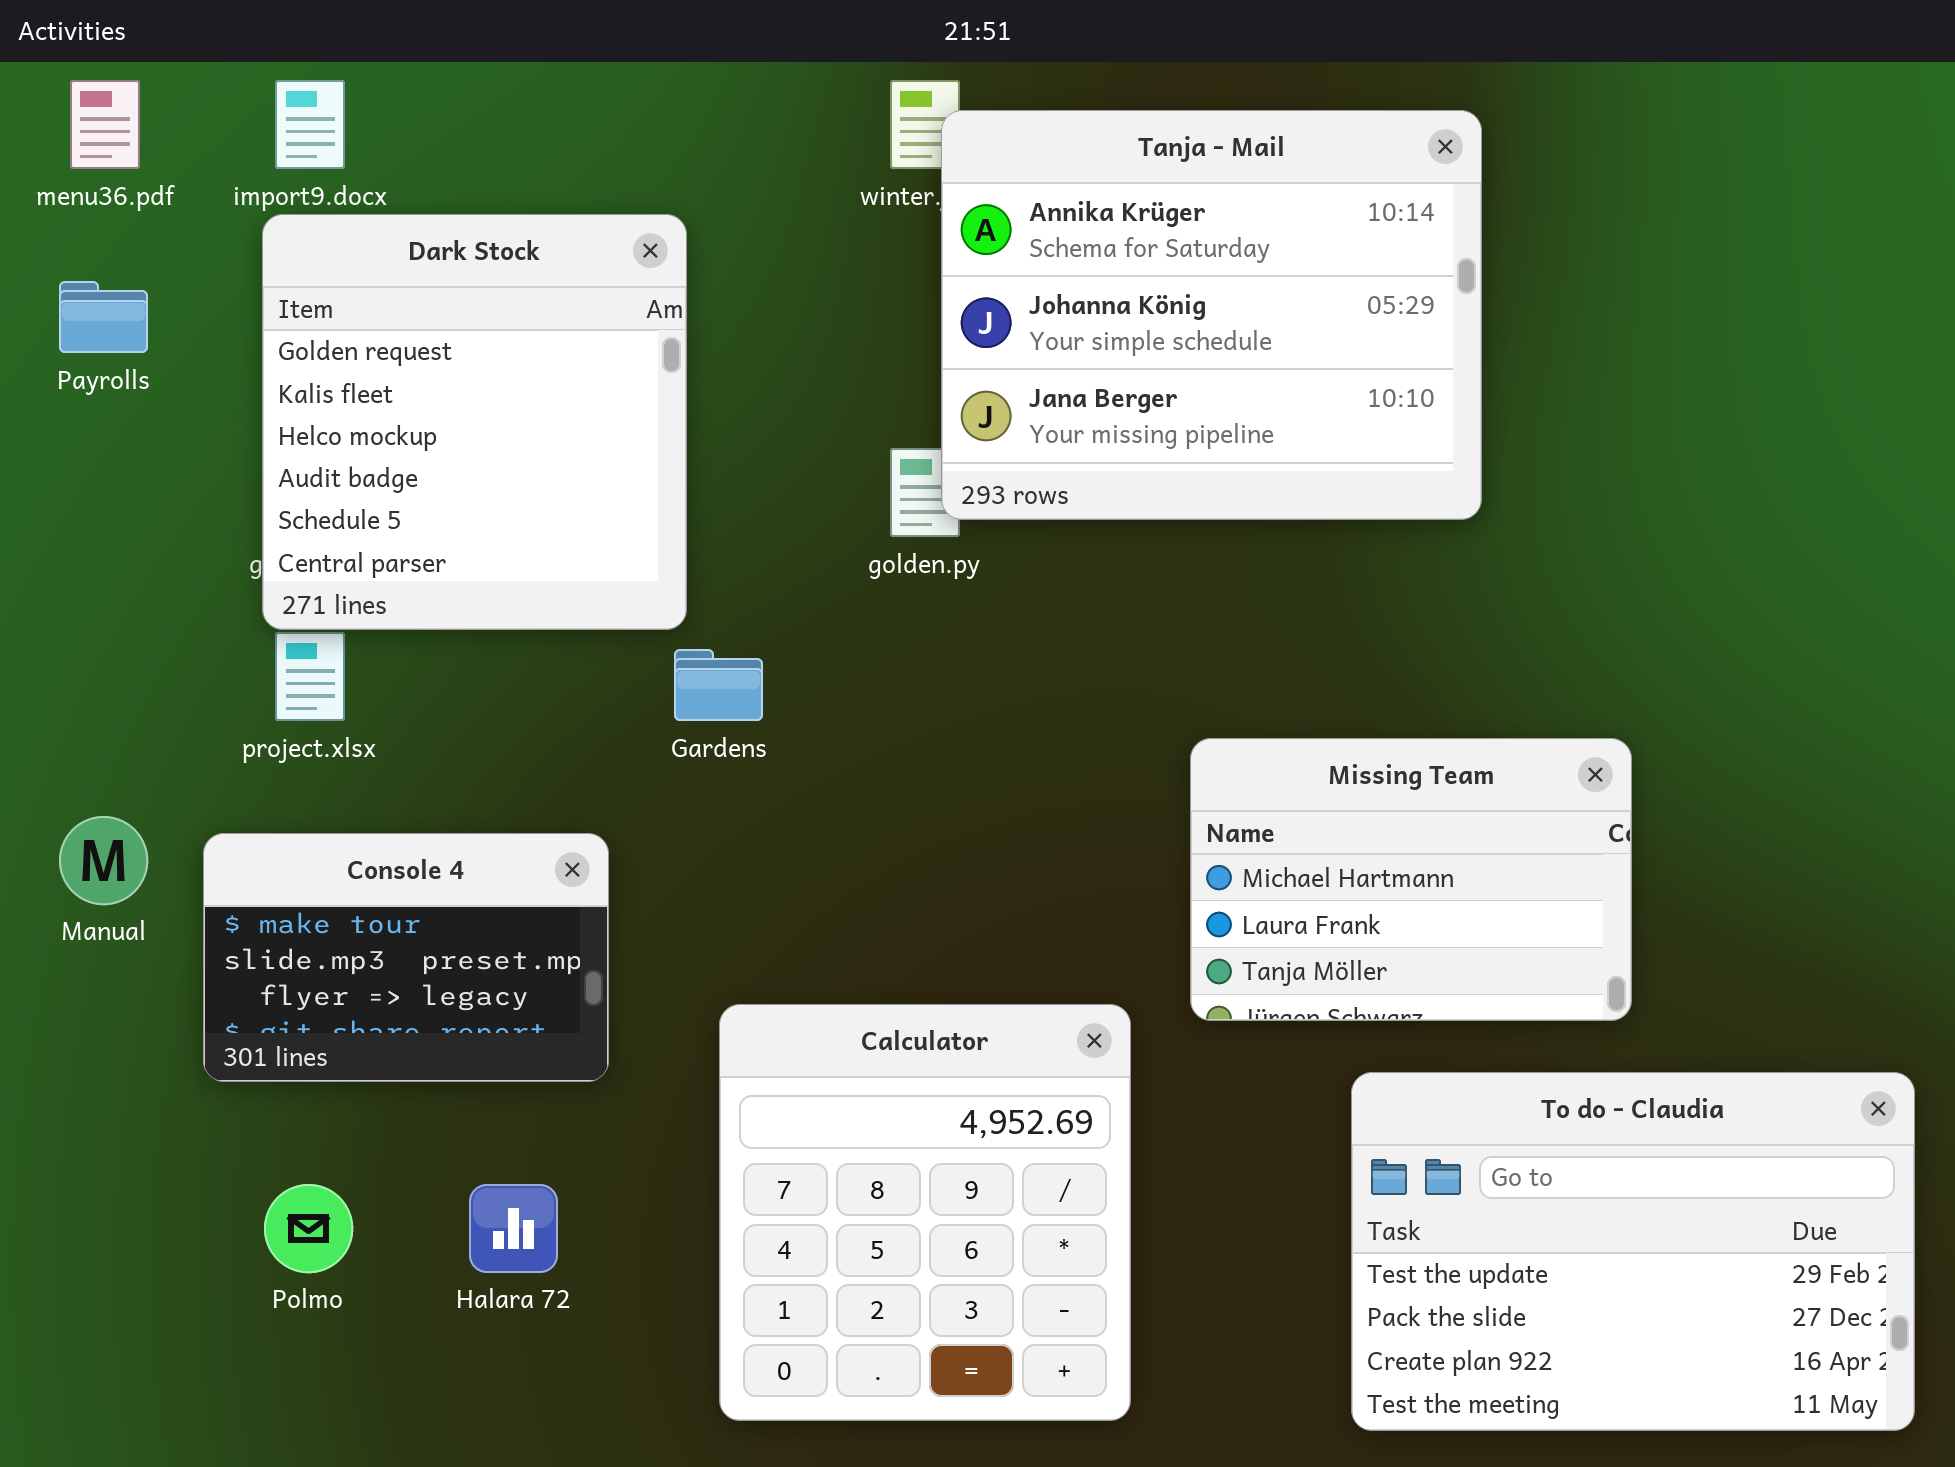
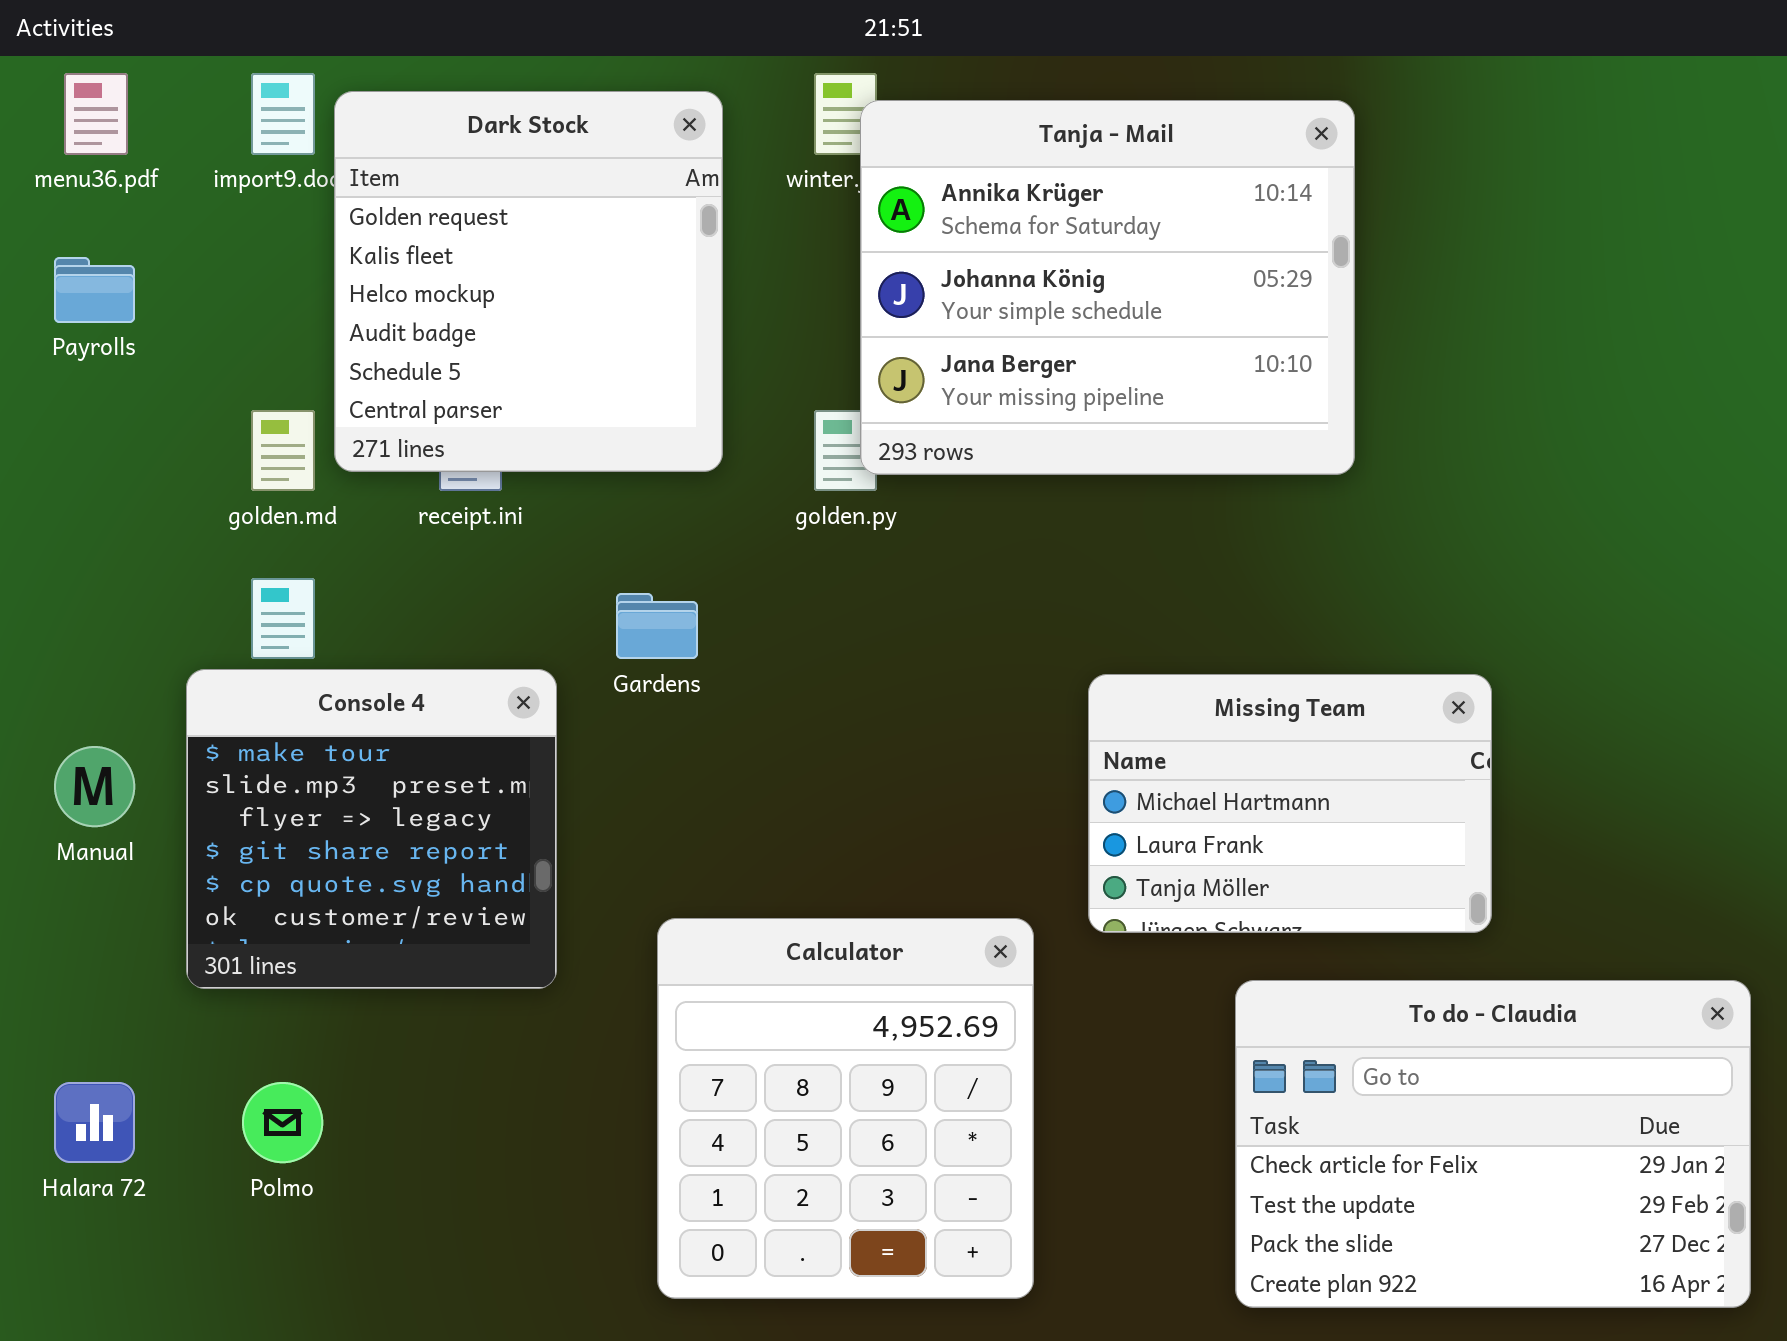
Dark Stock: [262,214,687,630] -> [334,91,723,472], moved
Console 4: [203,833,609,1082] -> [186,669,557,989], resized
To do - Claudia: [1351,1072,1915,1431] -> [1235,980,1751,1308], scrolled up 1 row
Halara 72: [469,1184,558,1273] -> [54,1082,135,1163], moved

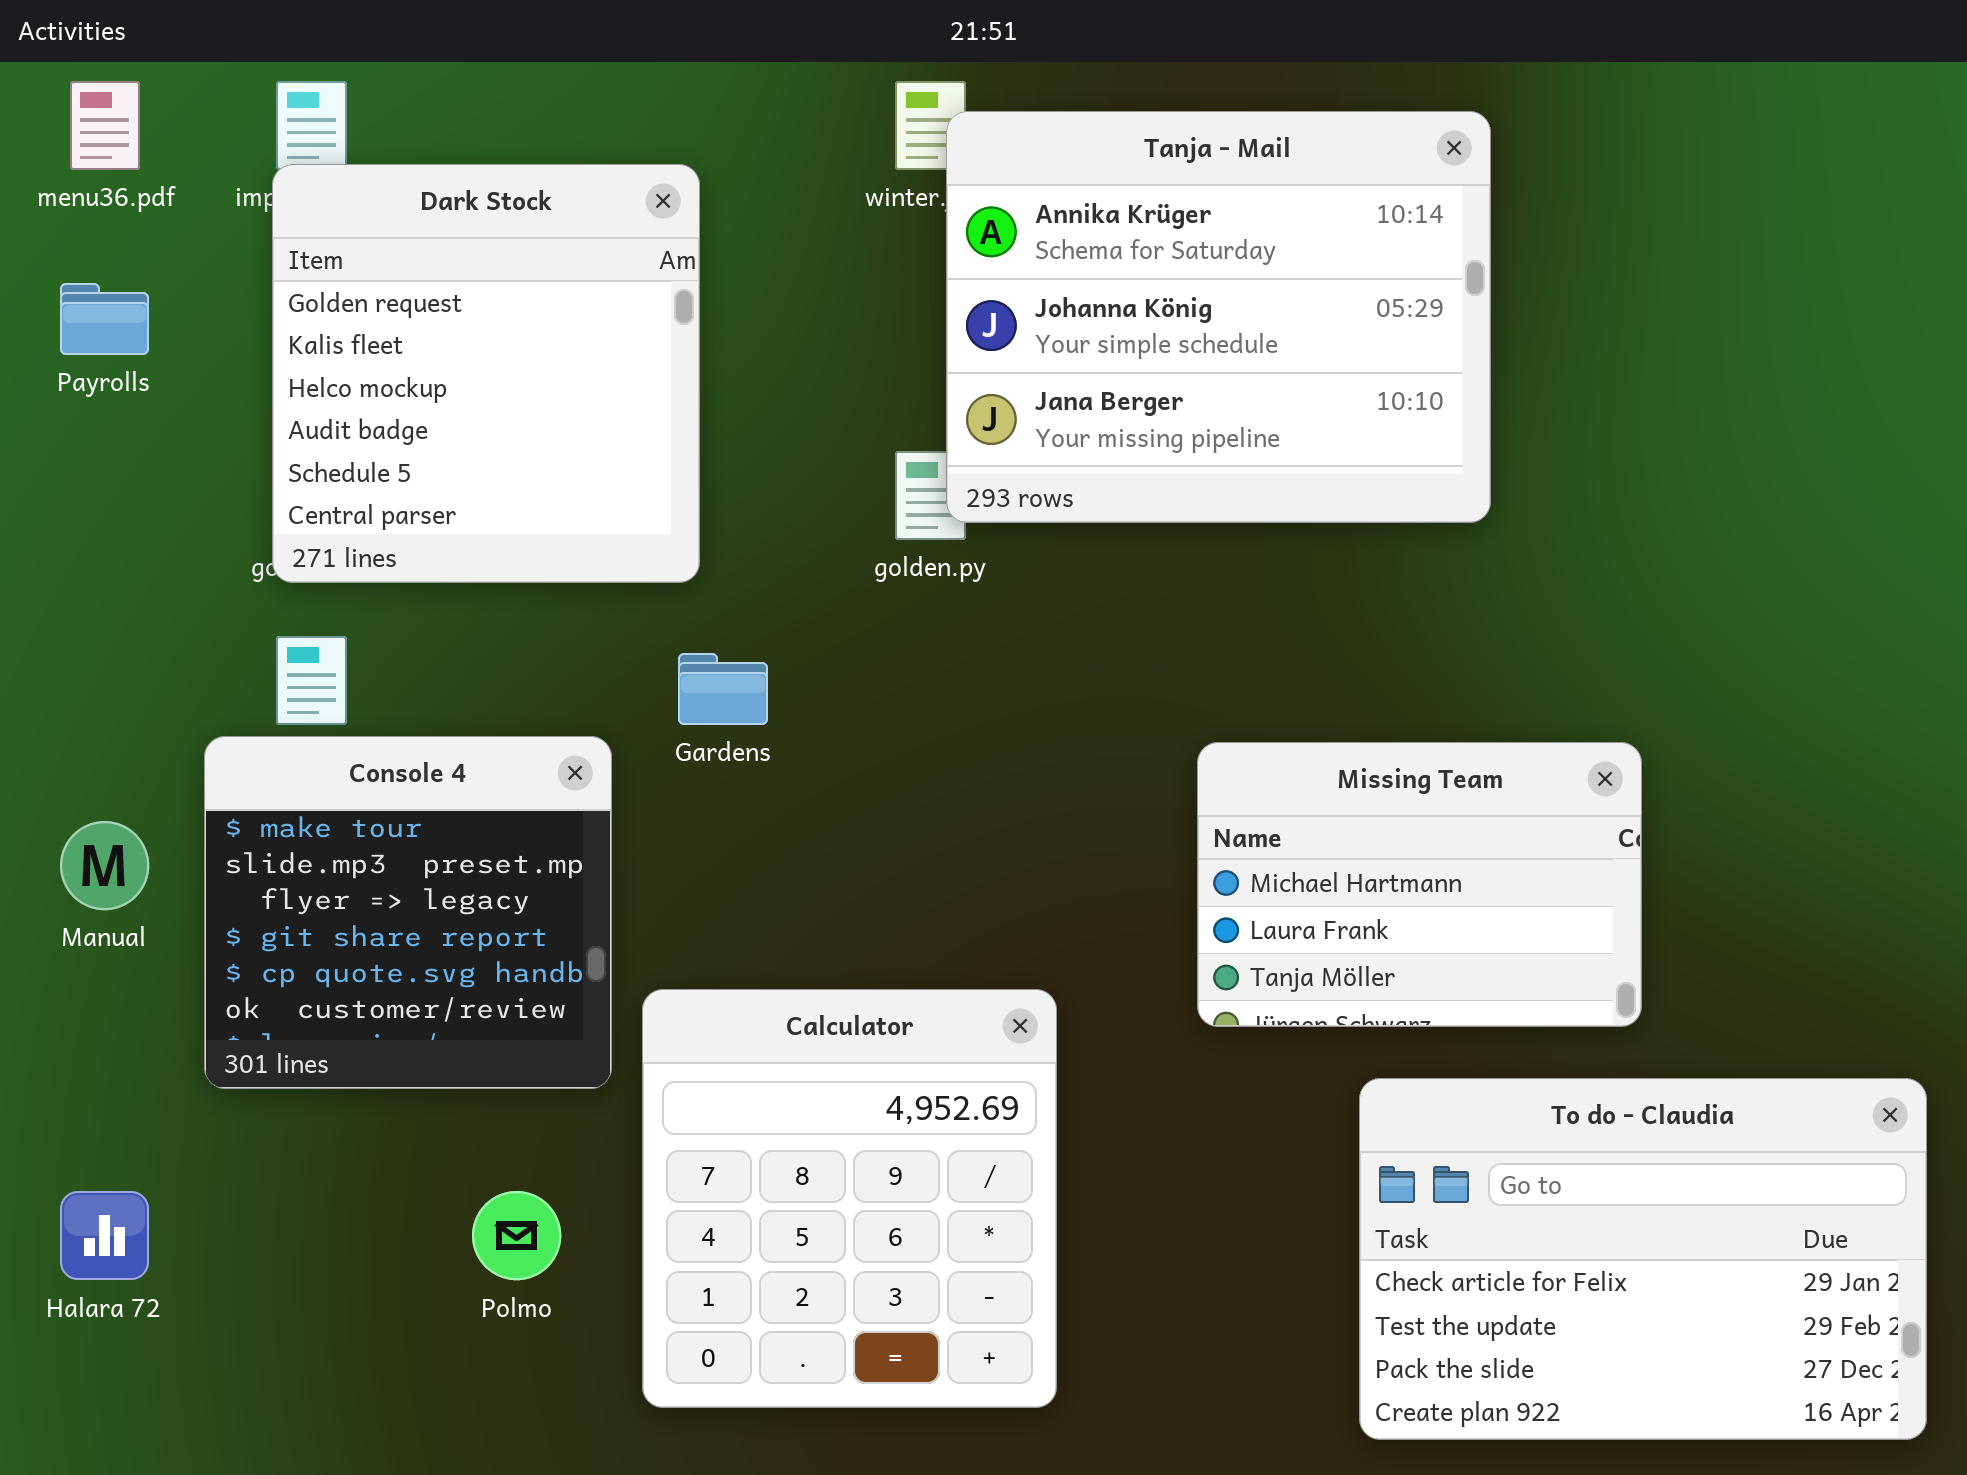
Dark Stock: [334,91,723,472] -> [272,164,700,583], moved
Calculator: [657,918,1034,1299] -> [642,989,1057,1408], moved
Polmo: [242,1082,323,1163] -> [472,1191,561,1280], moved

